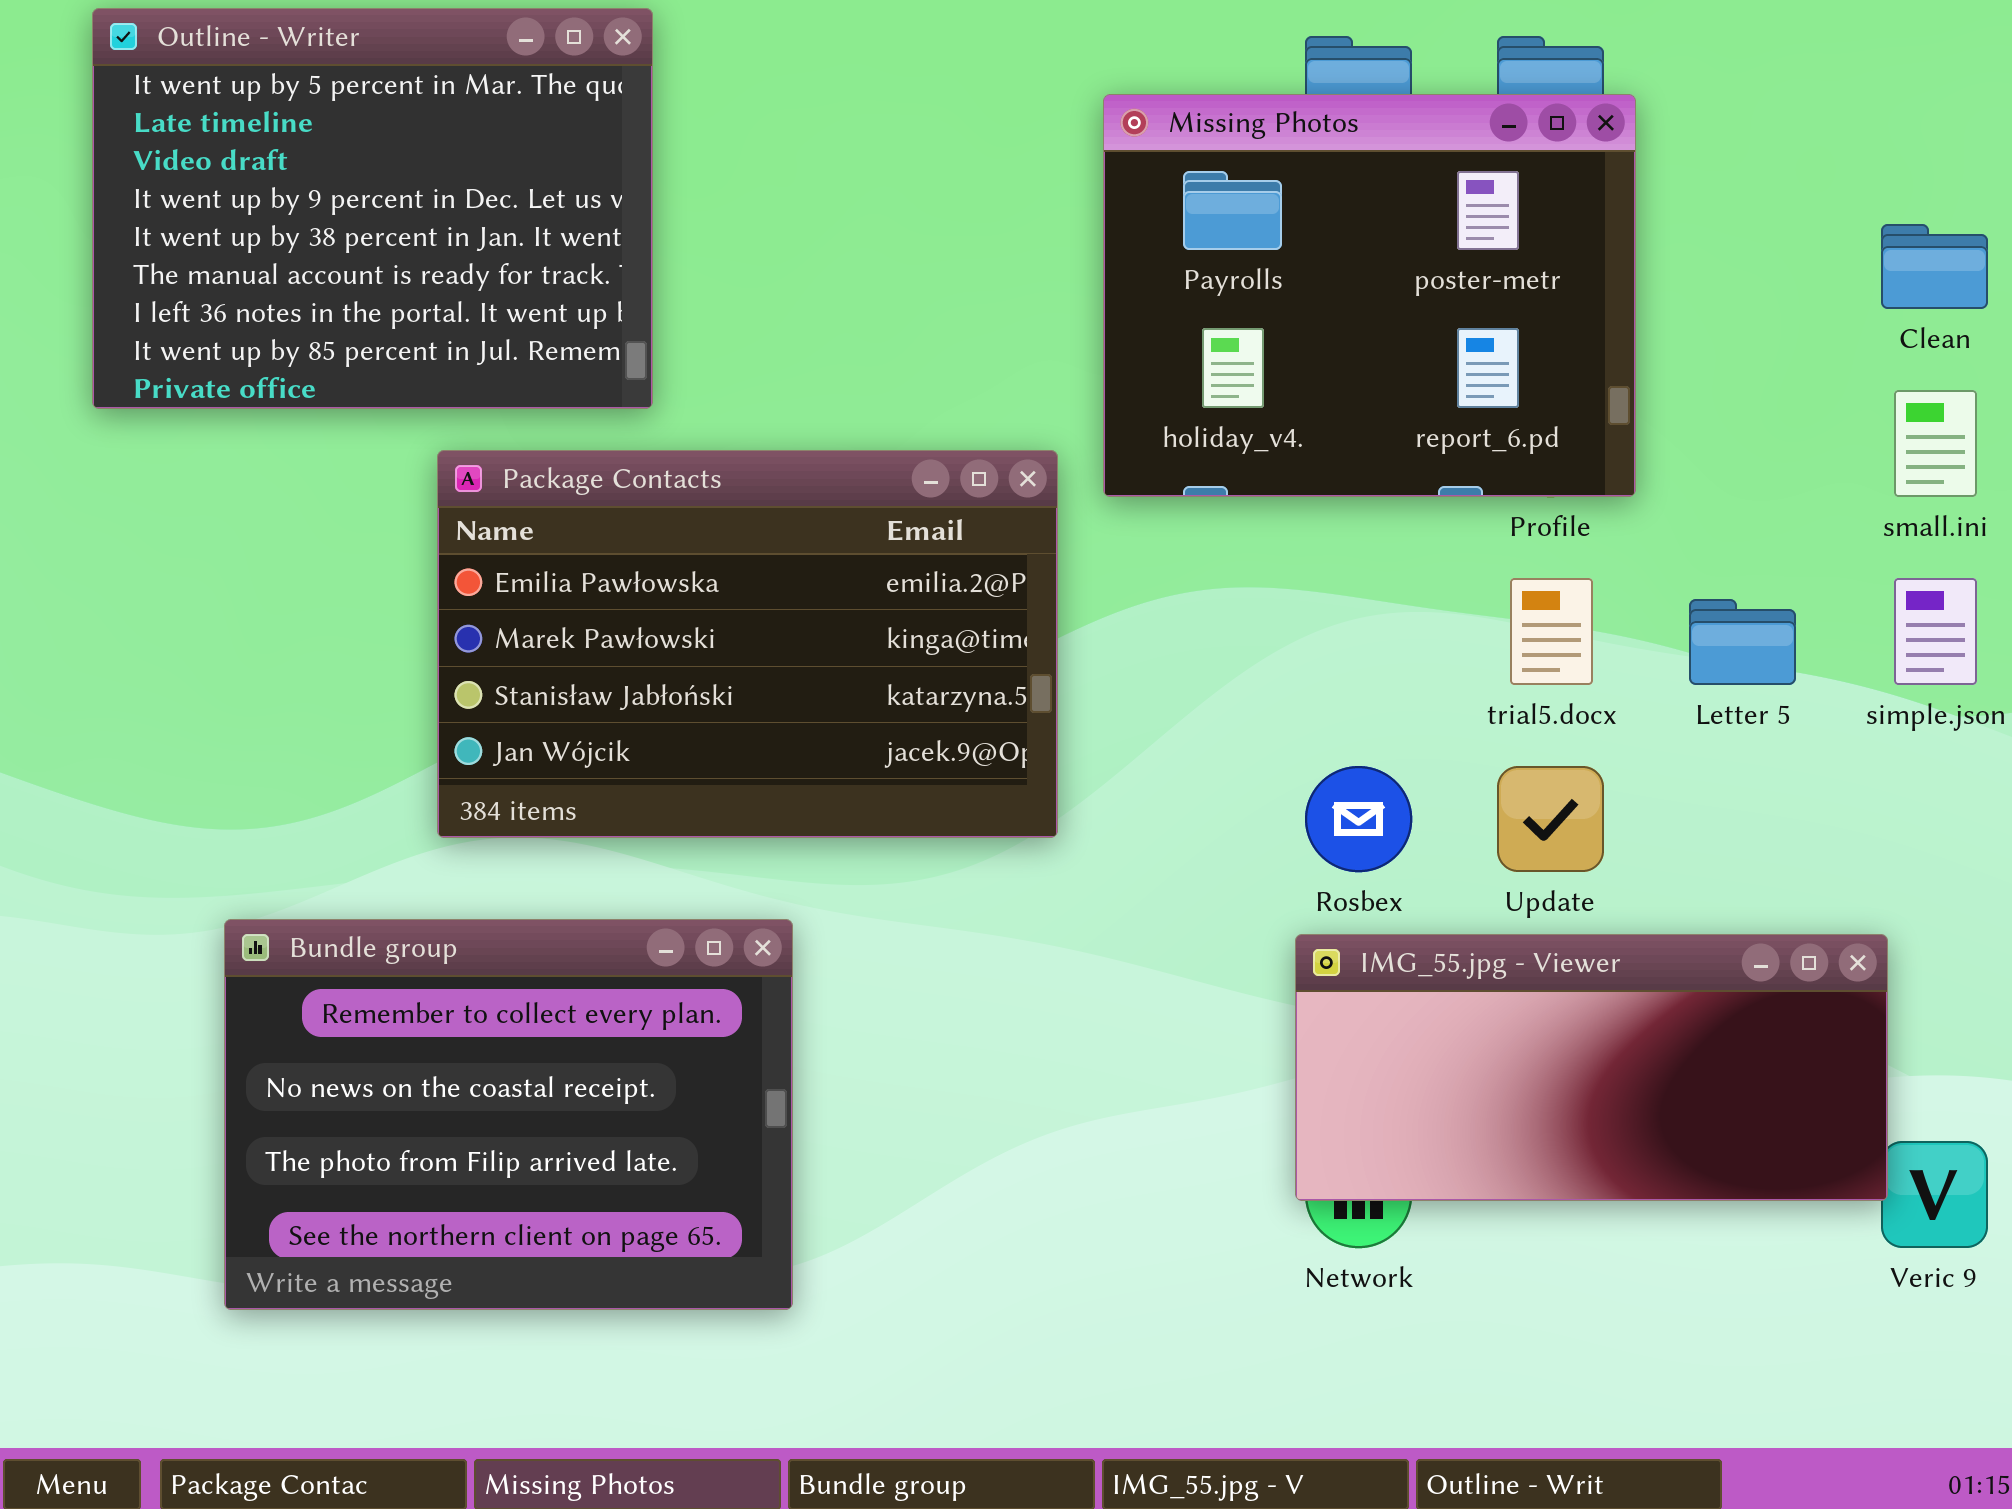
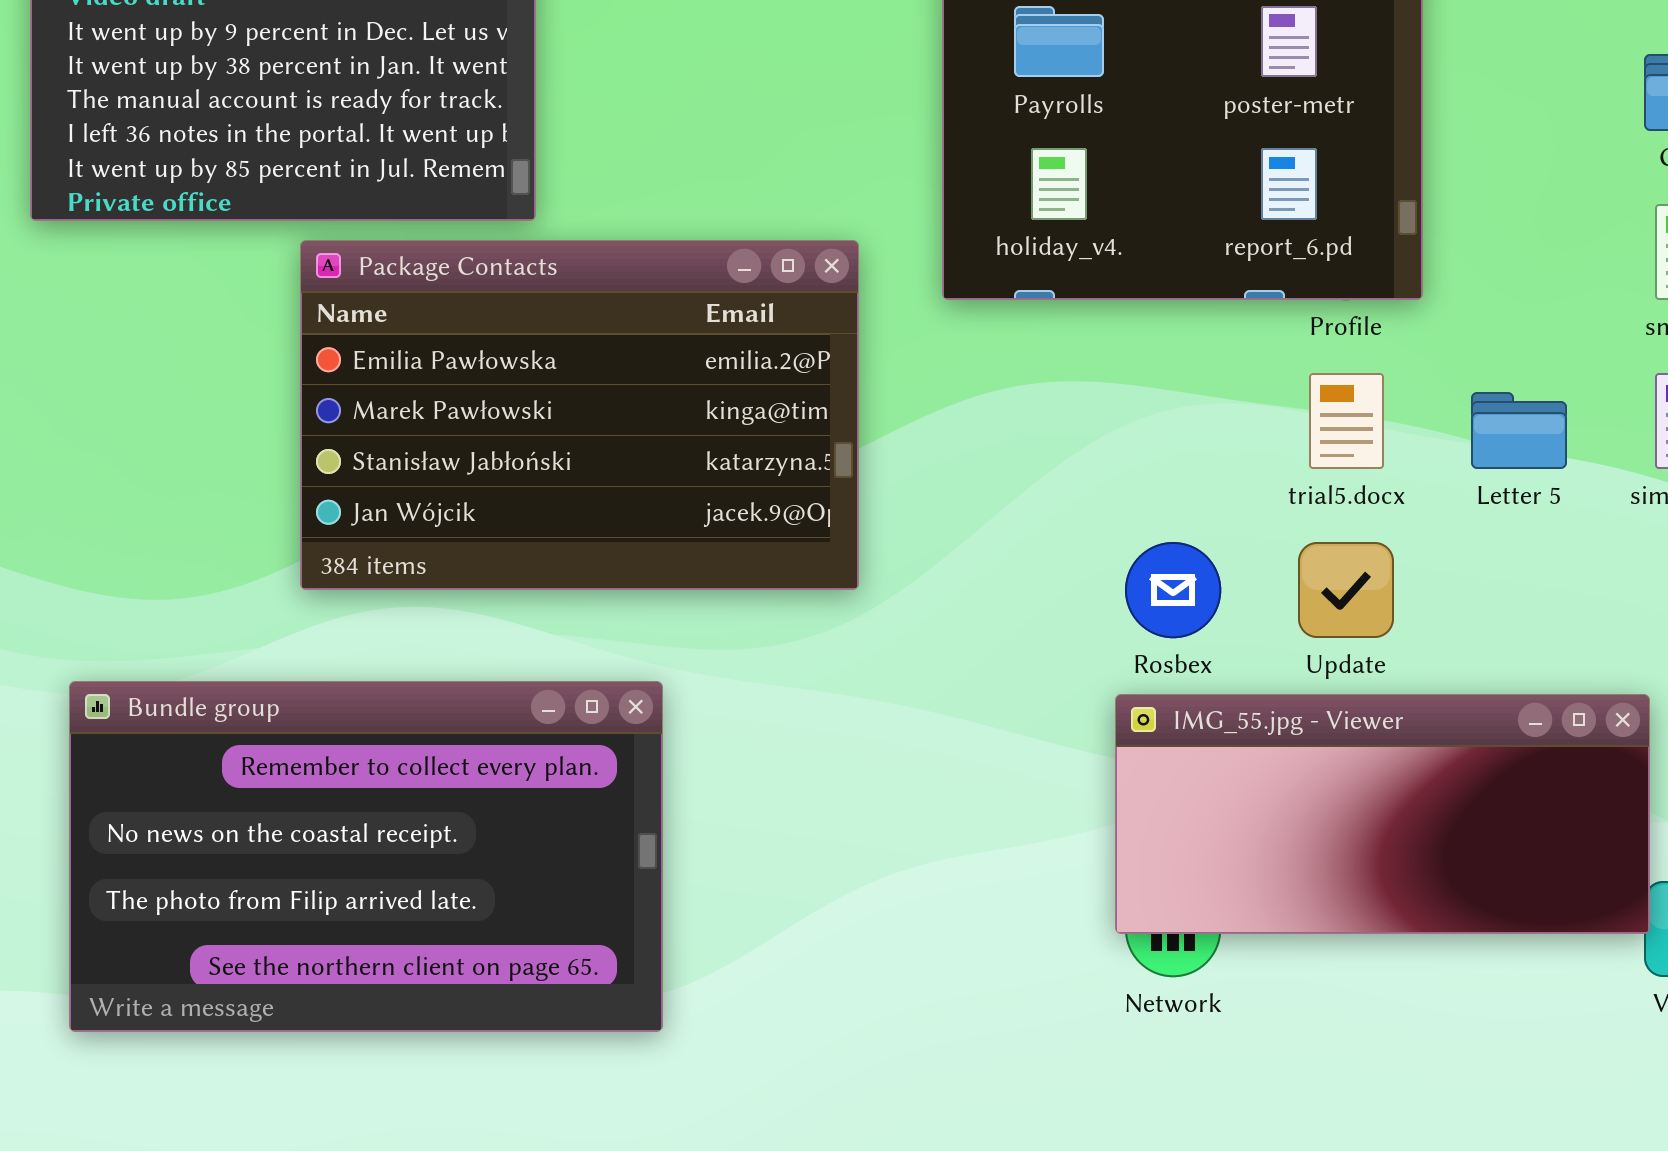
Package Contacts: [437,450,1058,838] -> [300,240,859,590], moved
Bundle group: [224,919,793,1310] -> [69,681,663,1032], resized

